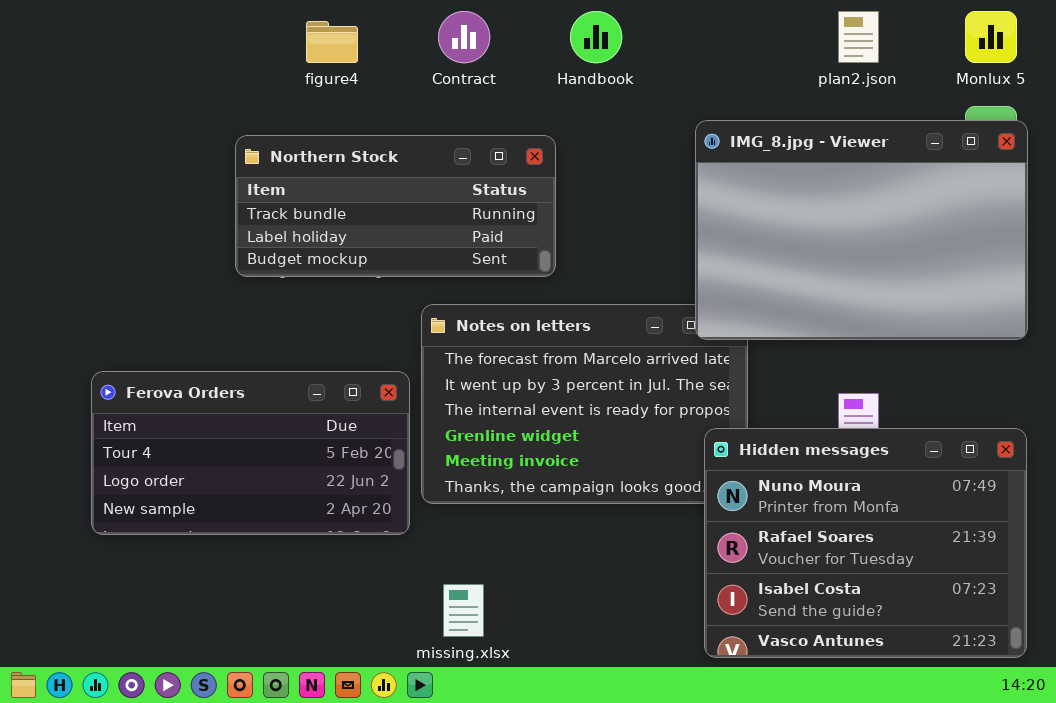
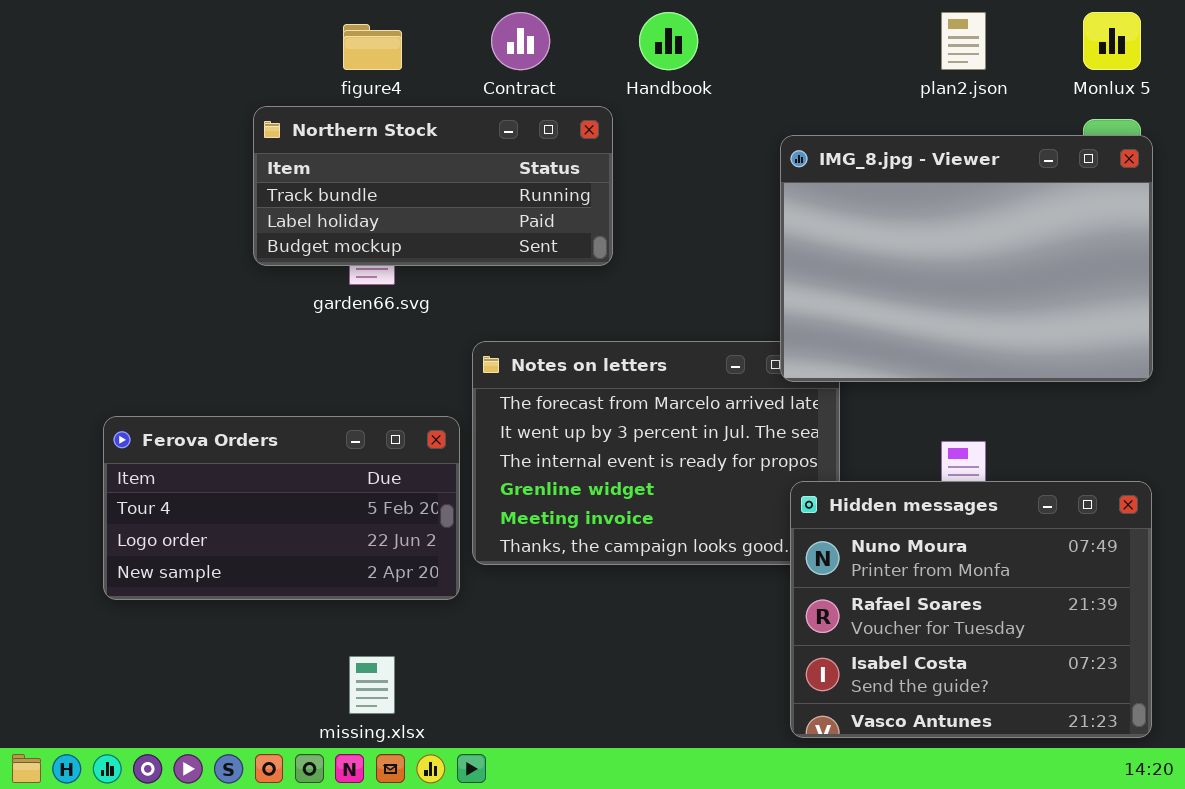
Northern Stock: [235,135,556,277] -> [253,106,613,266], moved
missing.xlsx: [443,584,484,637] -> [349,656,395,714], moved

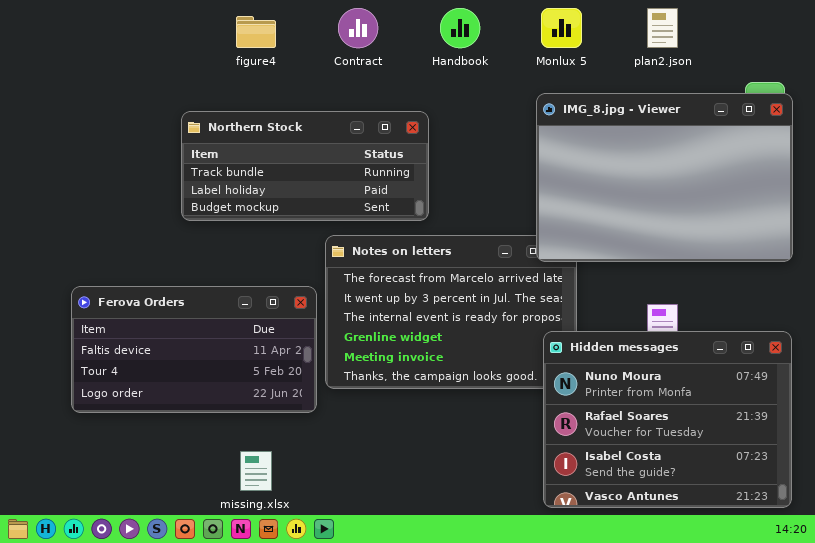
Monlux 5: [1083,12,1141,70] -> [541,8,582,48], moved
Northern Stock: [253,106,613,266] -> [181,111,429,221], moved
Ferova Orders: [103,416,460,600] -> [71,286,317,413], scrolled up 1 row

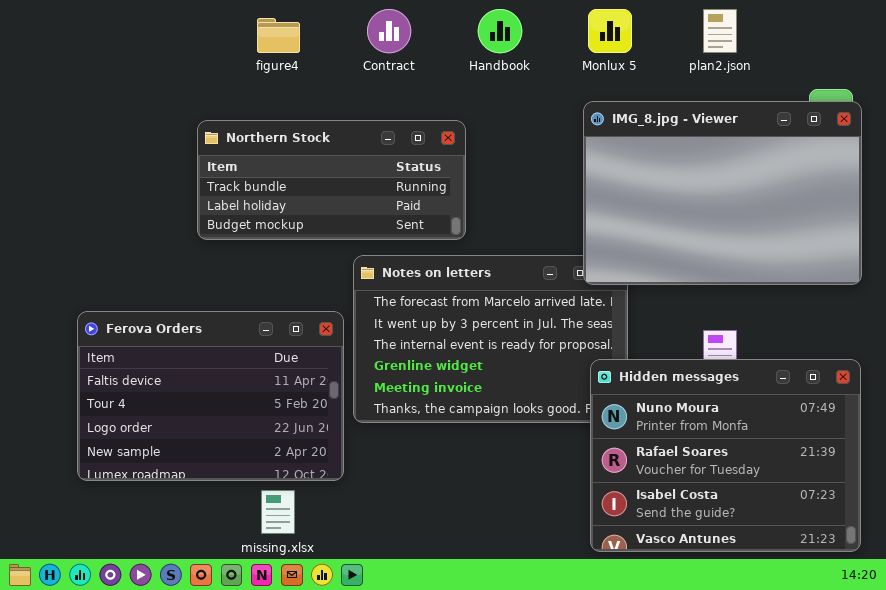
Ferova Orders: [71,286,317,413] -> [77,311,344,481], resized

